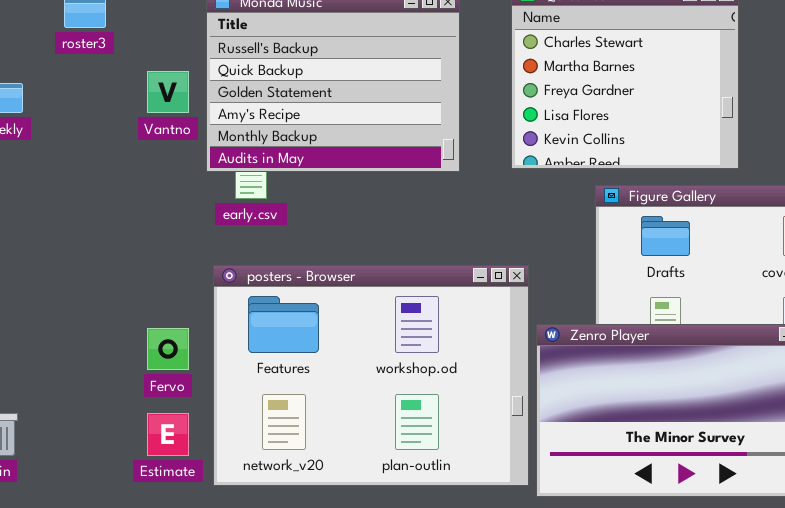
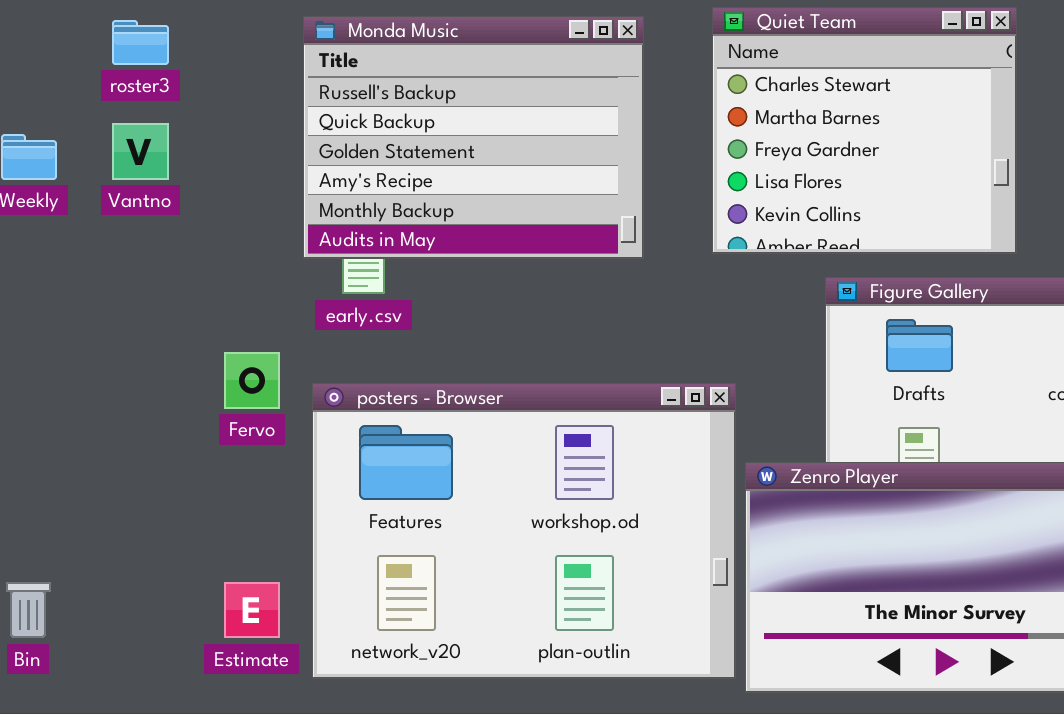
Vantno: [147,71,189,113] -> [112,123,169,180], moved
Fervo: [147,328,189,370] -> [224,352,280,409], moved

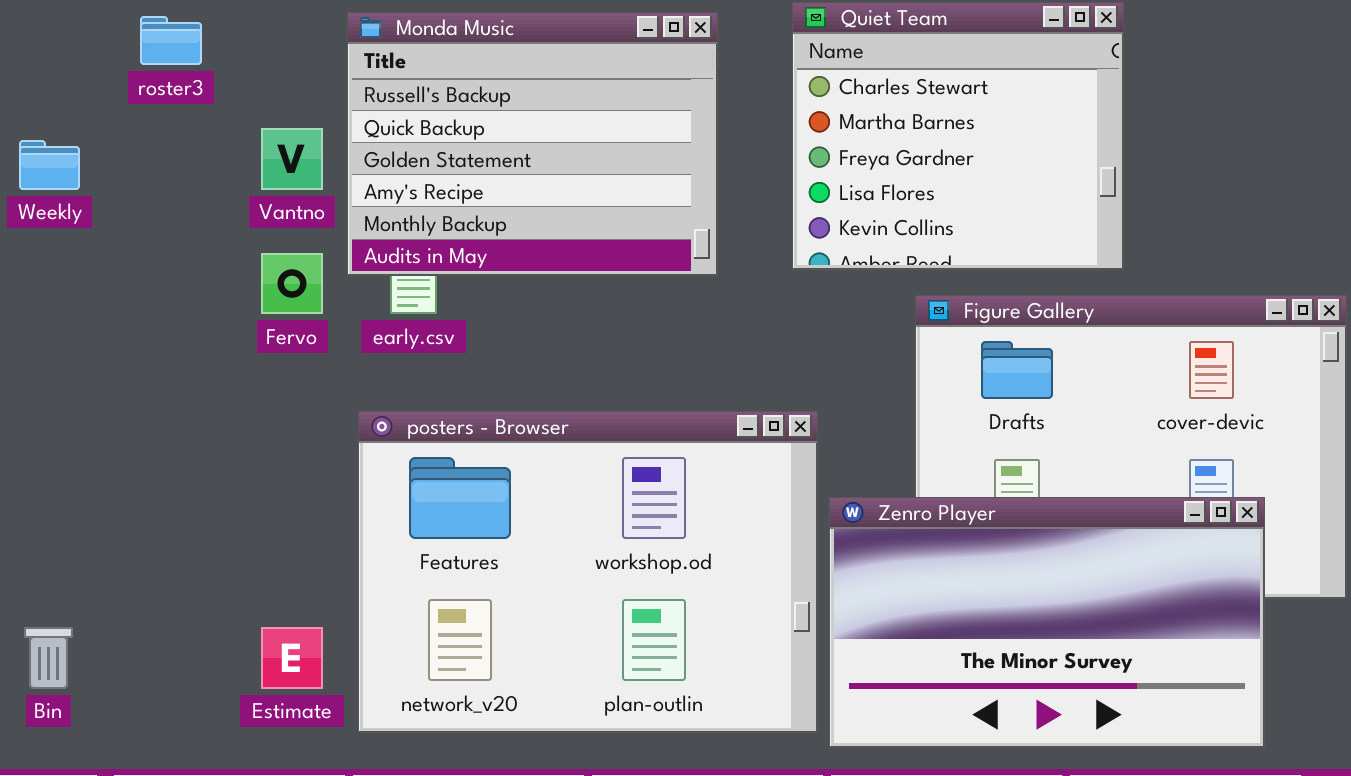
Vantno: [112,123,169,180] -> [261,128,323,190], moved
Fervo: [224,352,280,409] -> [261,253,323,314], moved

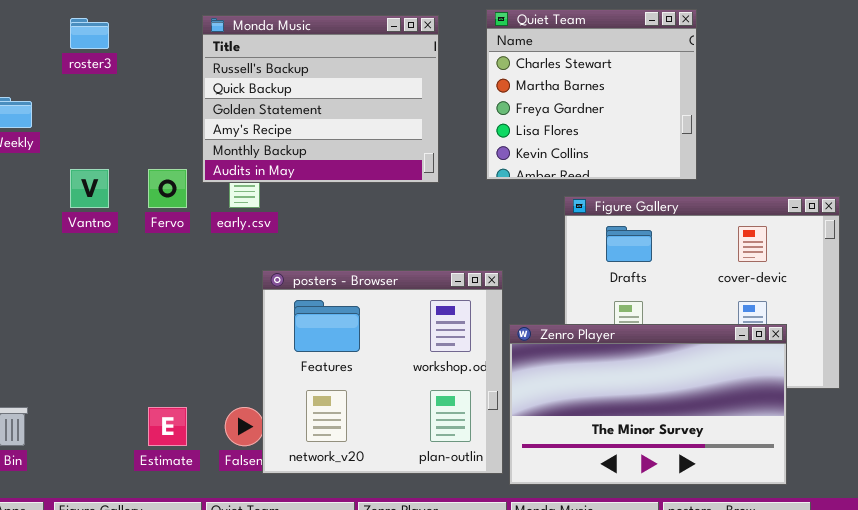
Vantno: [261,128,323,190] -> [70,169,109,208], moved
posters - Browser: [358,411,818,733] -> [262,270,503,474], resized

